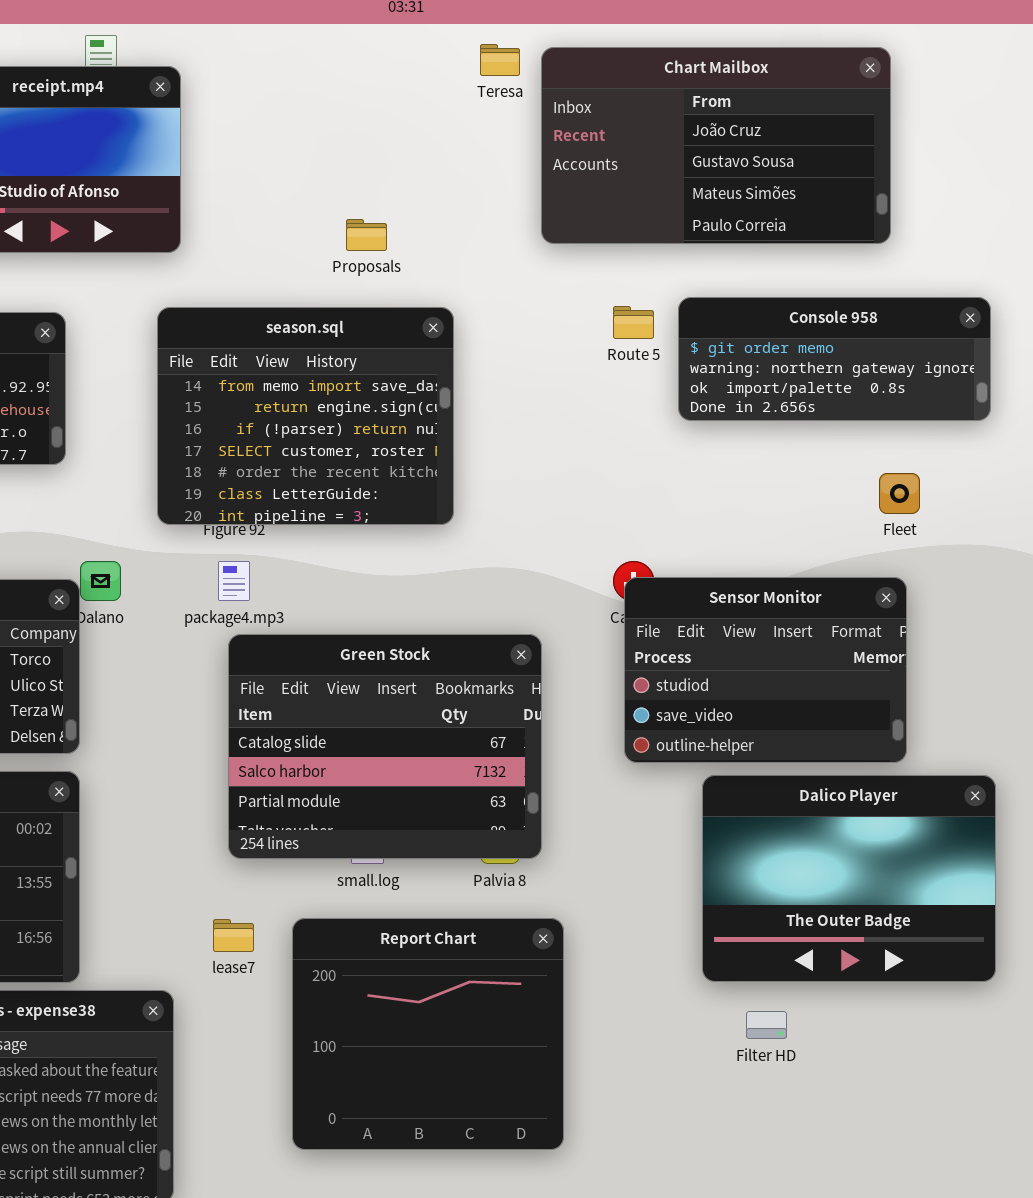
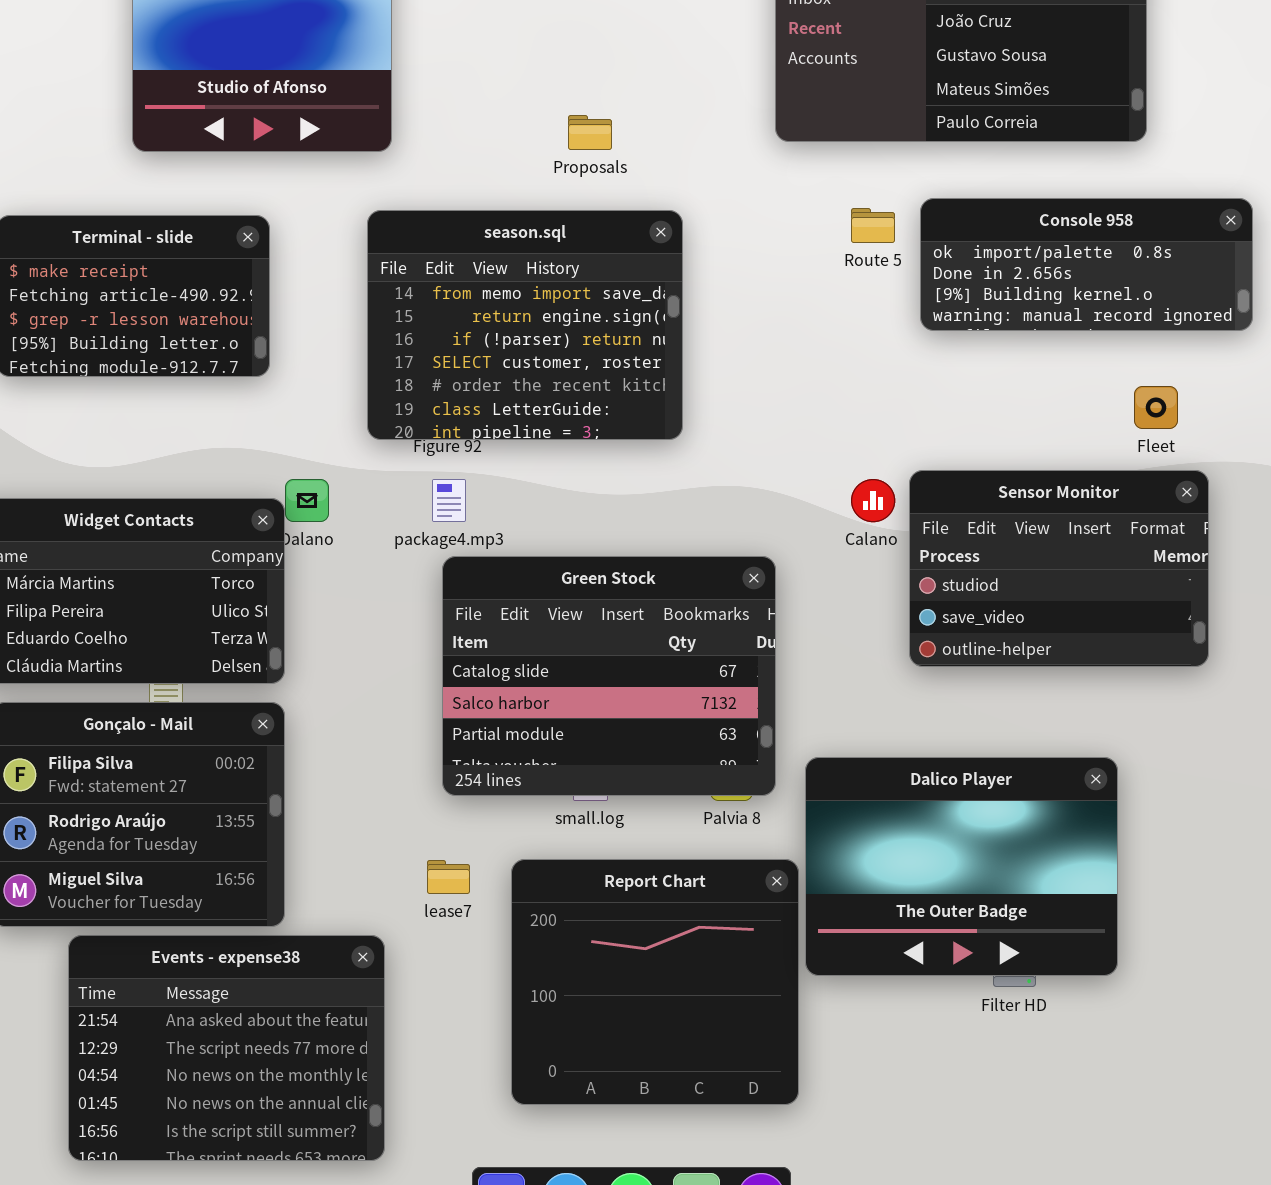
Console 958: [678,297,991,421] -> [920,198,1253,331], scrolled down 2 rows
Sensor Monitor: [624,577,907,763] -> [909,470,1209,667], moved
Dalico Player: [702,775,996,982] -> [805,757,1118,976], moved

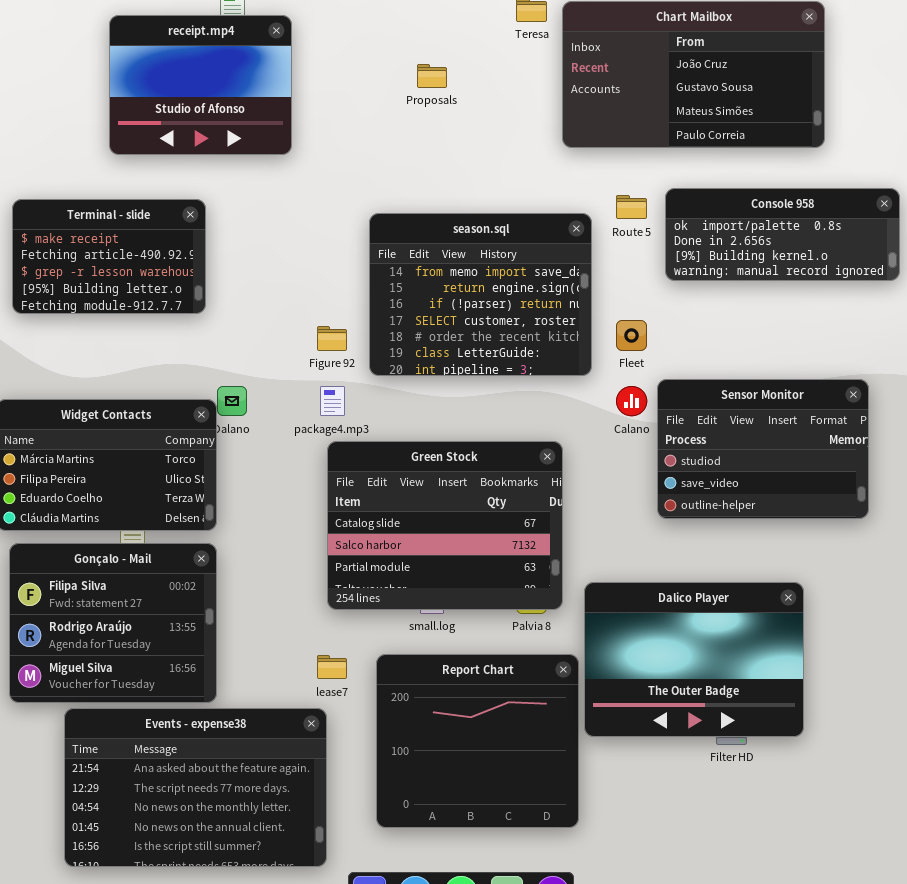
Proposals: [568,115,612,150] -> [417,64,447,88], moved
season.sql: [367,210,683,440] -> [369,213,592,376], moved
Fleet: [1134,386,1178,429] -> [616,320,647,351], moved
Events - expense38: [68,935,385,1161] -> [64,708,327,867], resized

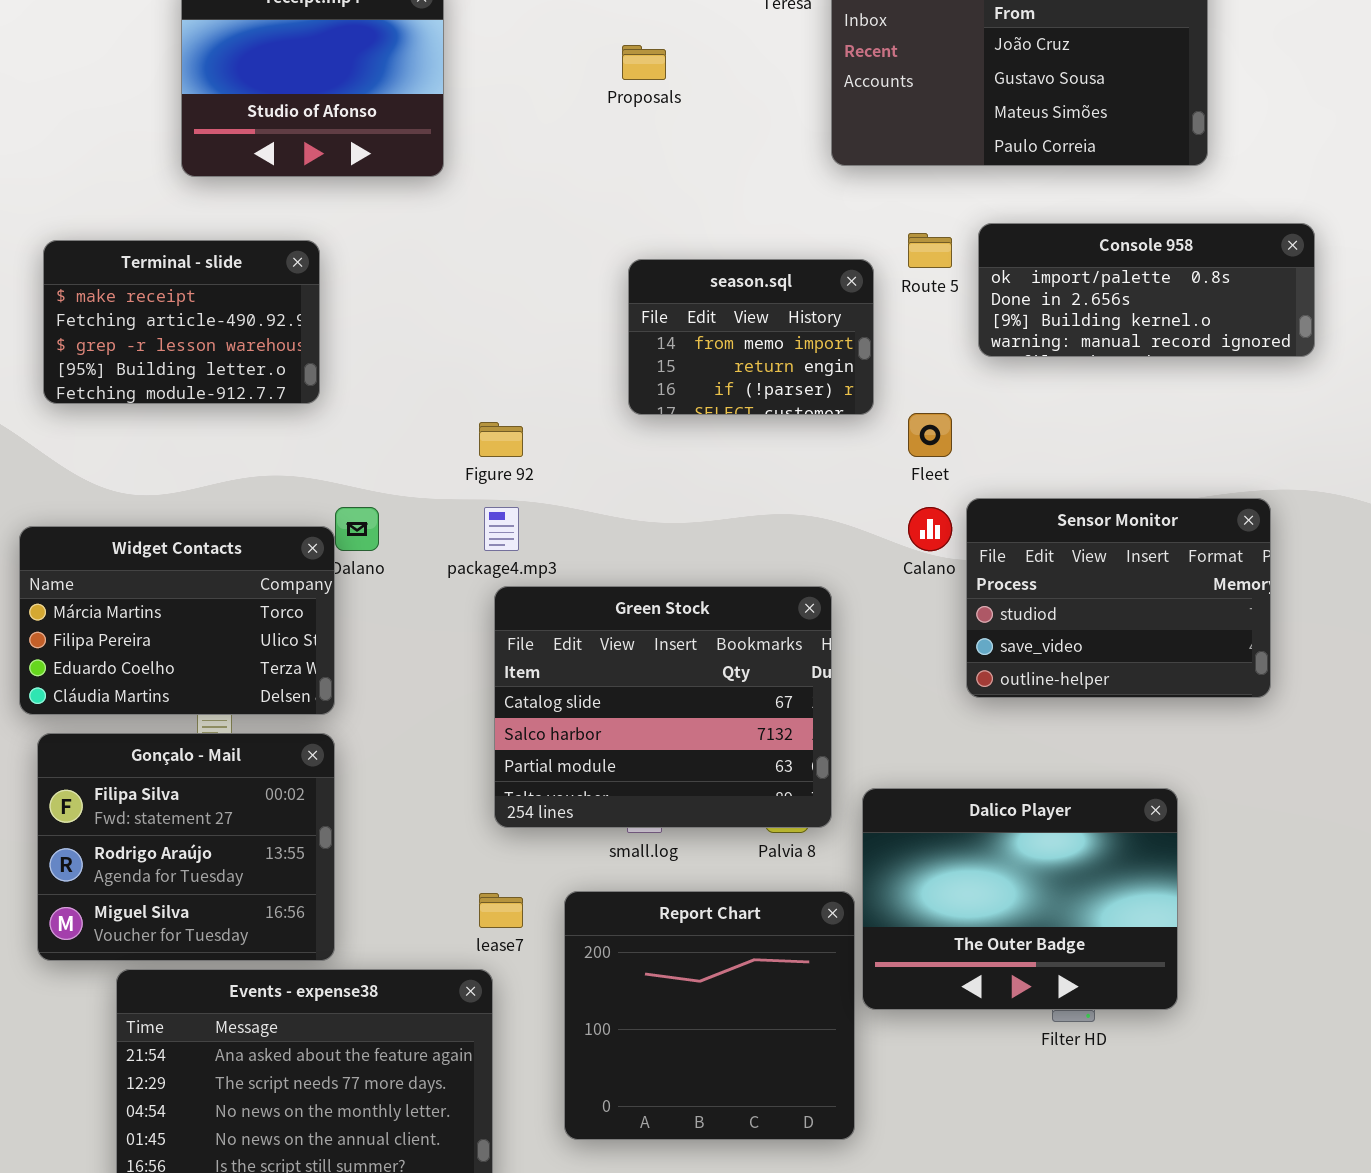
season.sql: [369,213,592,376] -> [628,259,874,415], resized

